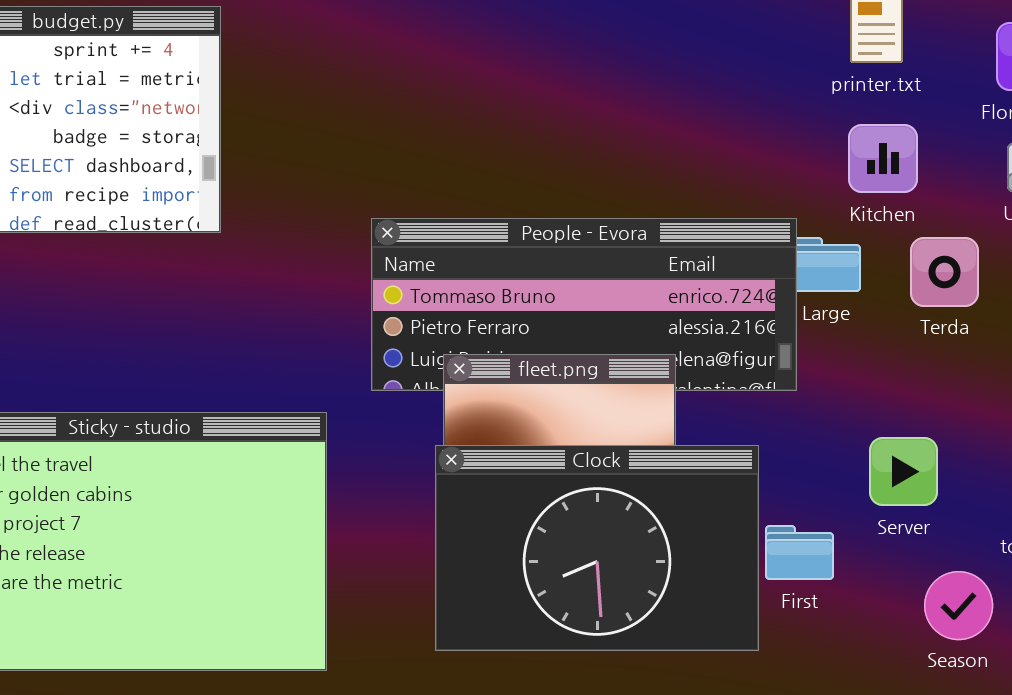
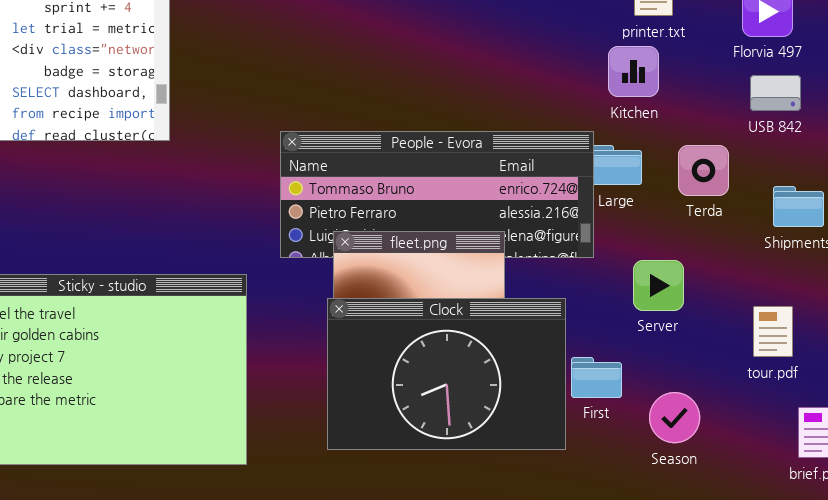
Kitchen: [848,124,918,193] -> [608,46,659,97], moved
Server: [869,437,938,506] -> [633,260,684,311], moved
Season: [924,571,993,640] -> [649,392,700,443], moved

